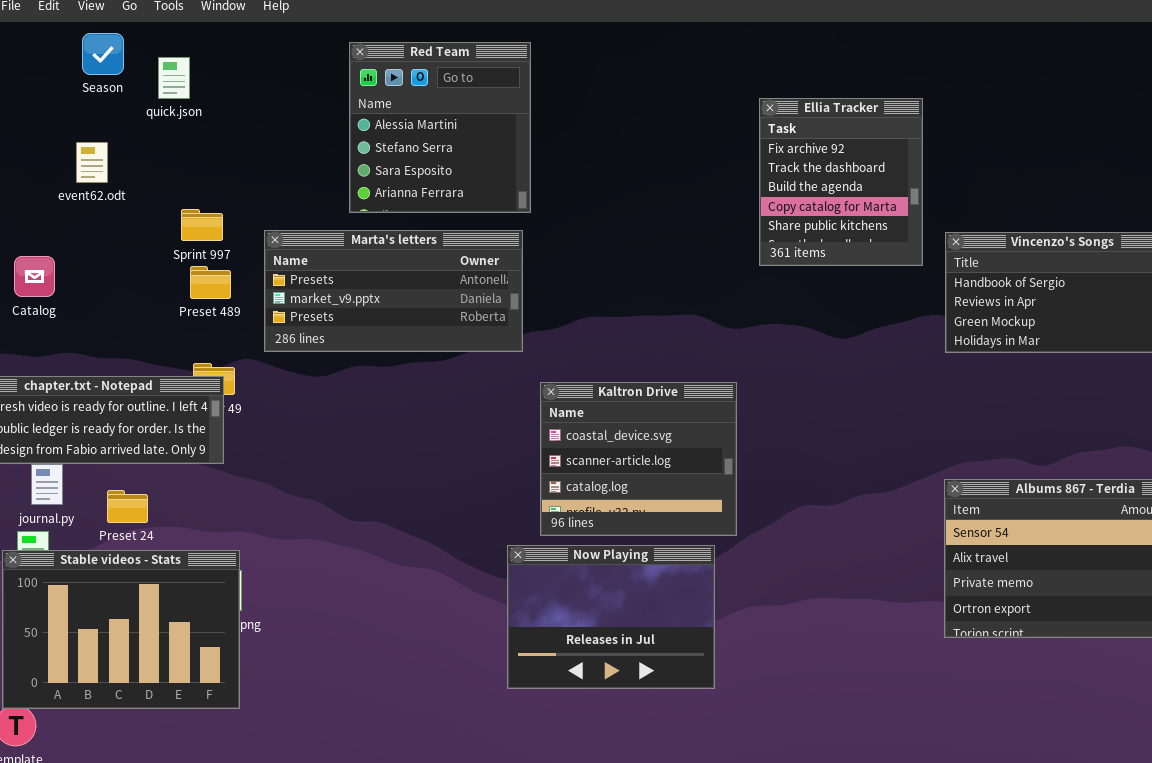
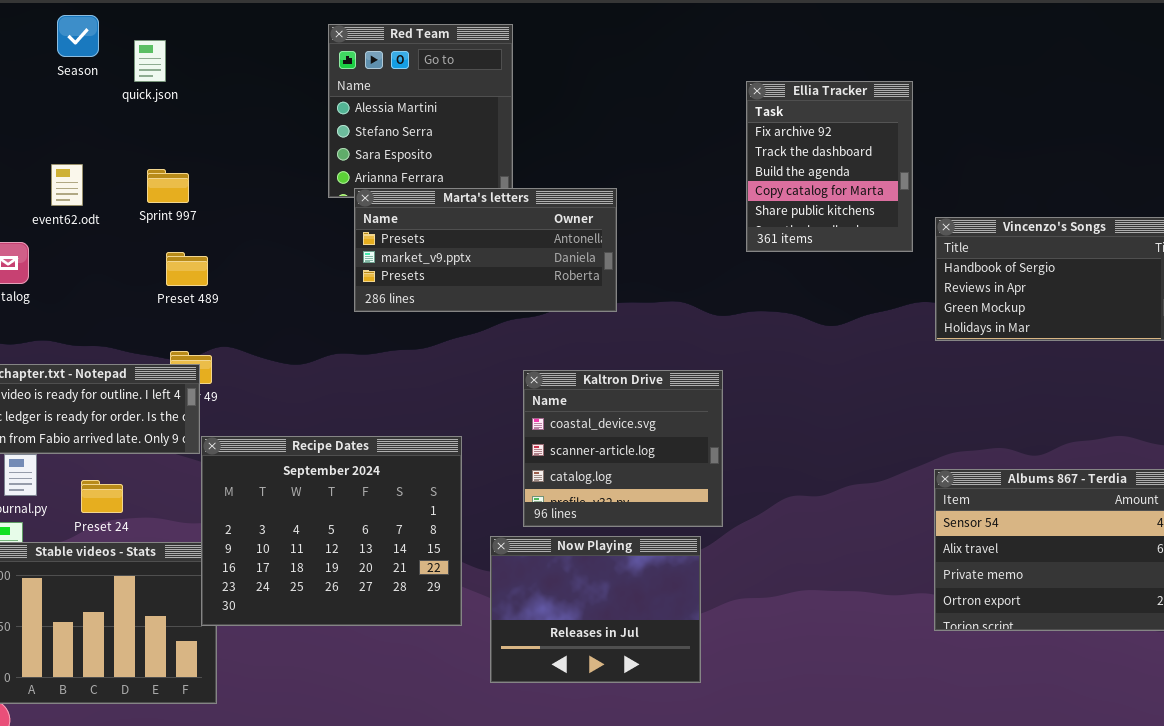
event62.odt: [76,142,108,183] -> [51,164,83,206], moved
Sprint 997: [181,209,223,241] -> [147,169,189,203], moved
Marta's letters: [264,230,523,352] -> [354,188,617,312], moved
Recipe Dates: none -> [201,436,462,626], opened

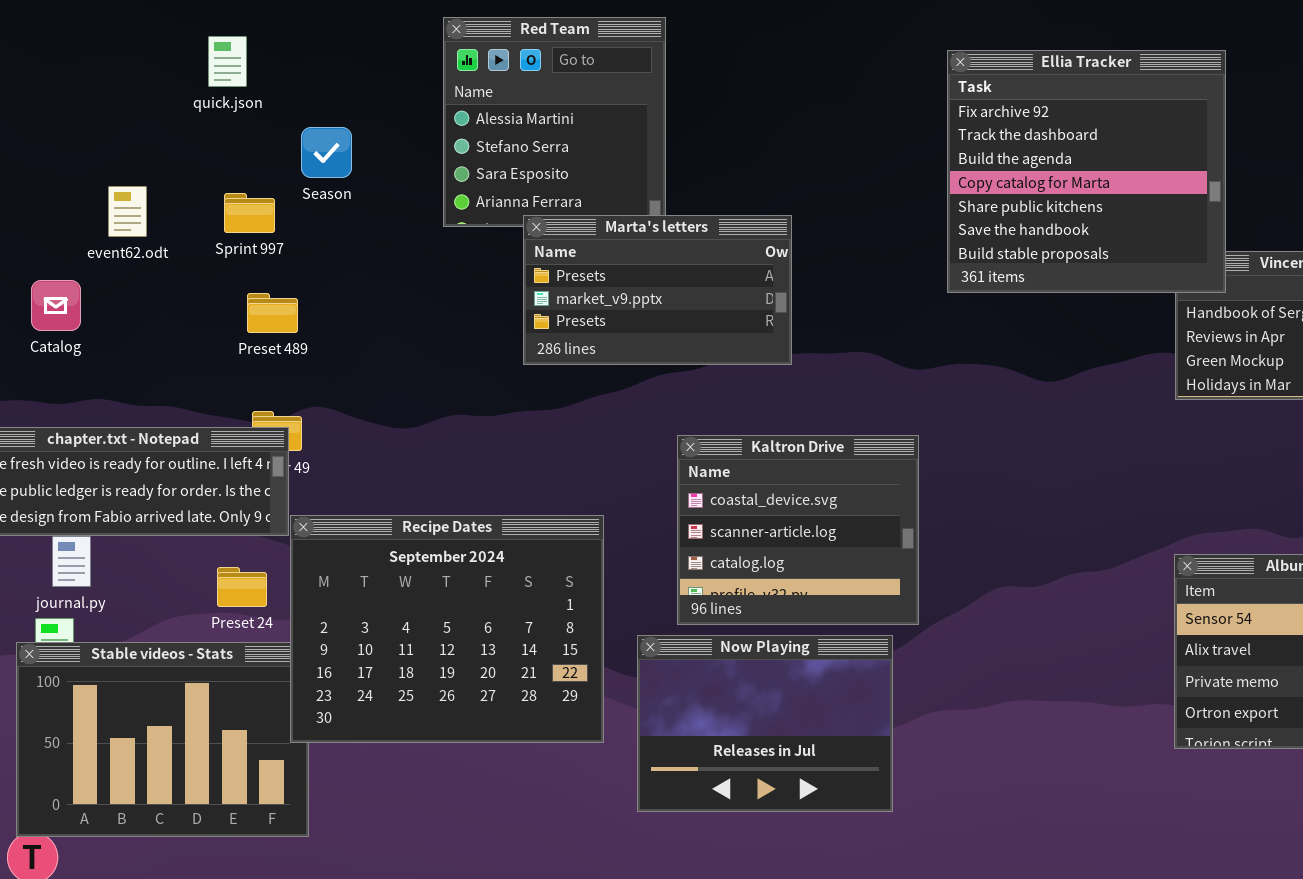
Season: [57,15,99,57] -> [301,127,352,178], moved
Ellia Tracker: [746,81,913,252] -> [947,50,1226,293], resized
Marta's letters: [354,188,617,312] -> [523,215,792,365], resized
Preset 24: [81,480,123,513] -> [217,567,267,607], moved

